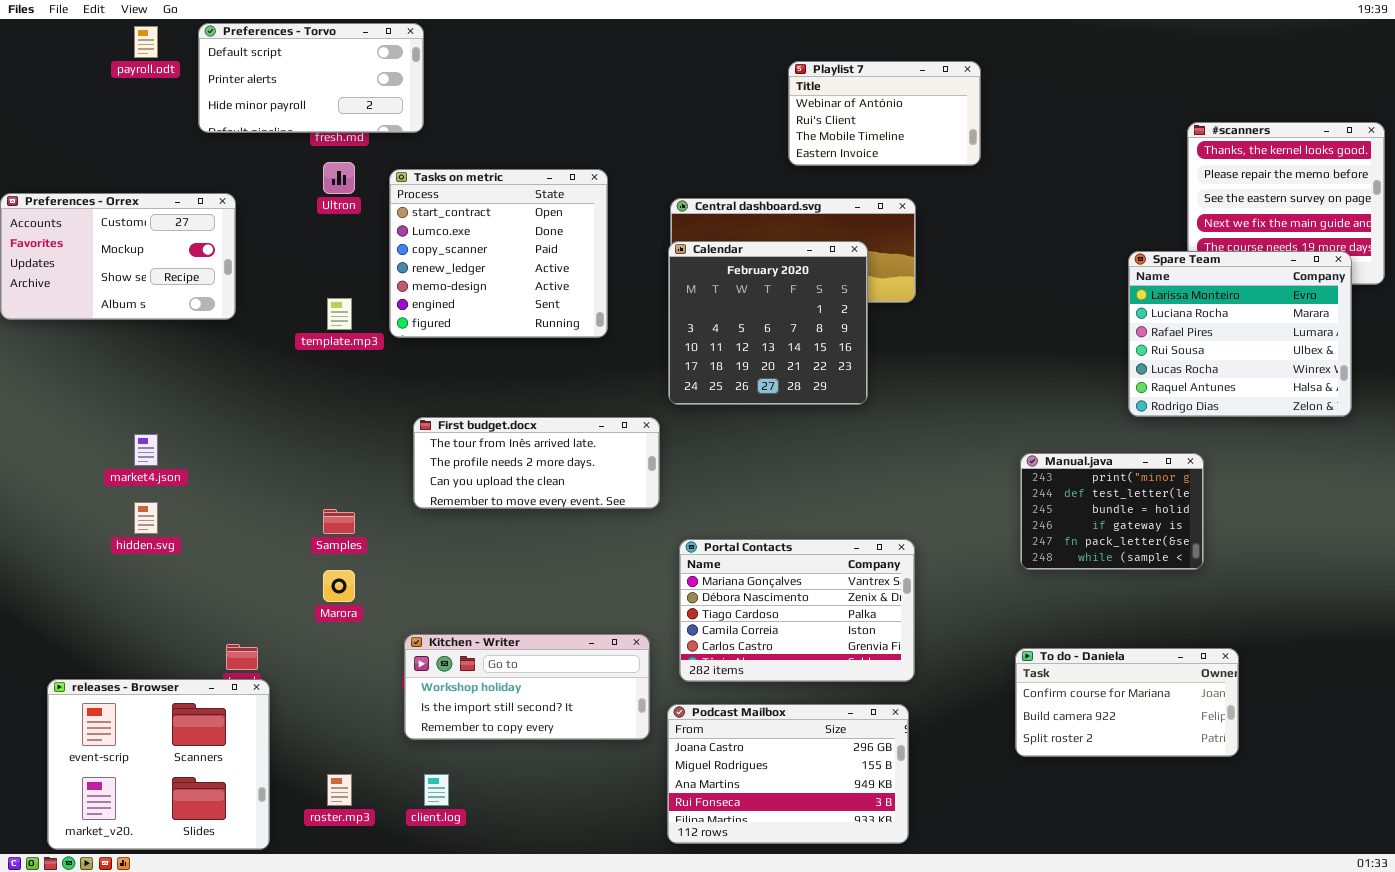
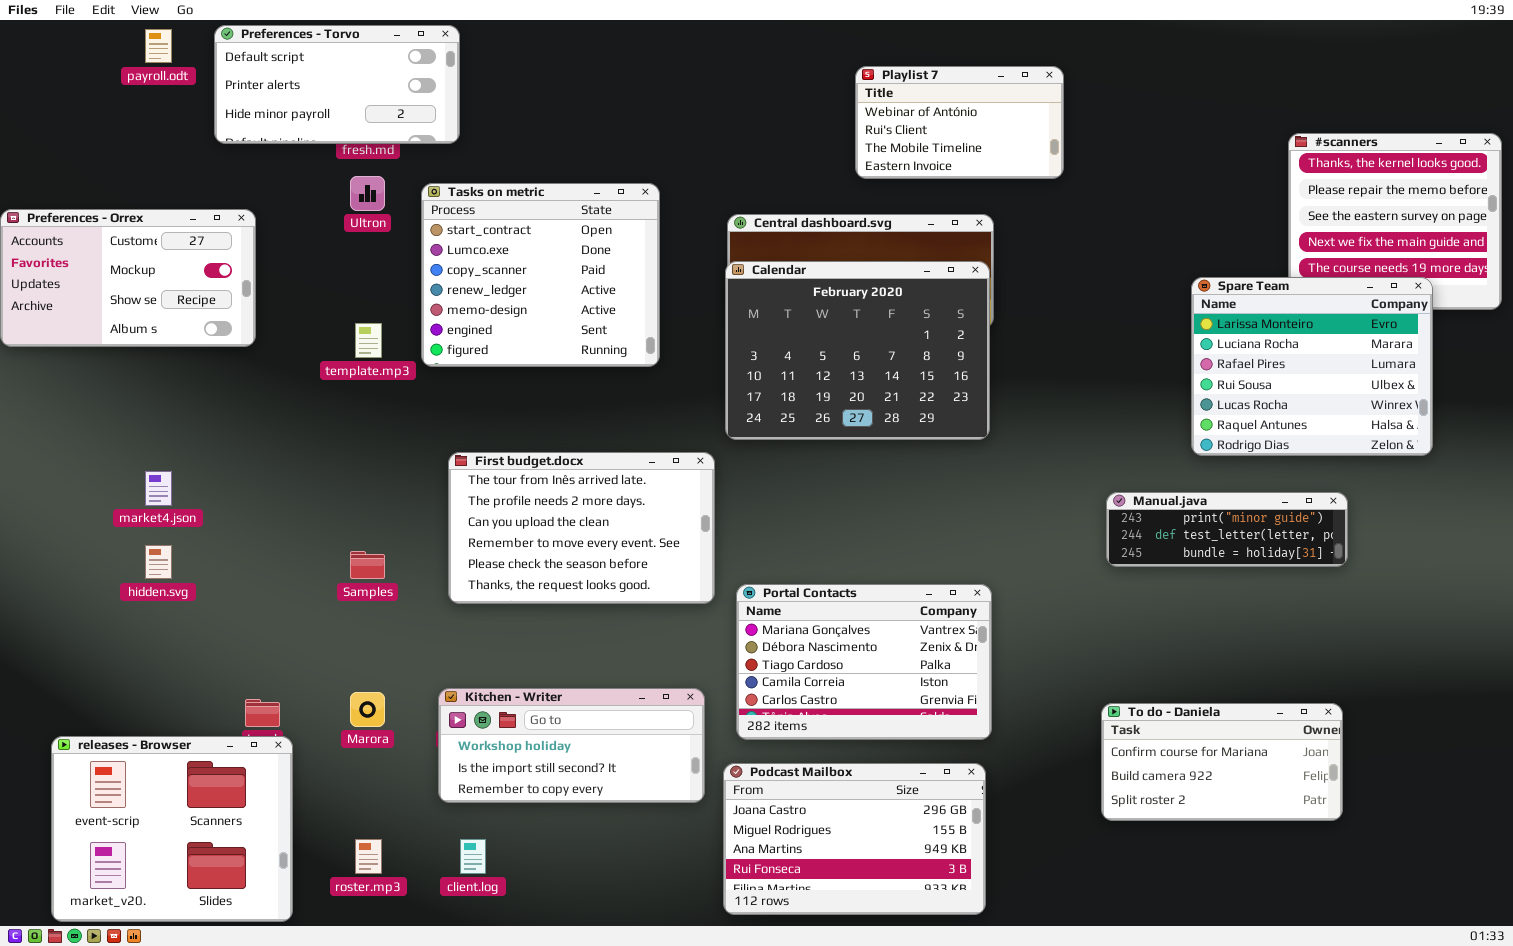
Calendar: [668,241,868,405] -> [725,261,990,440], resized
Spare Team: [1128,251,1352,417] -> [1191,277,1433,456], moved
First budget.docx: [413,417,660,509] -> [448,452,715,604], resized
Manual.java: [1020,453,1204,570] -> [1106,492,1348,567], resized
Marora: [323,570,355,602] -> [350,692,385,727], moved

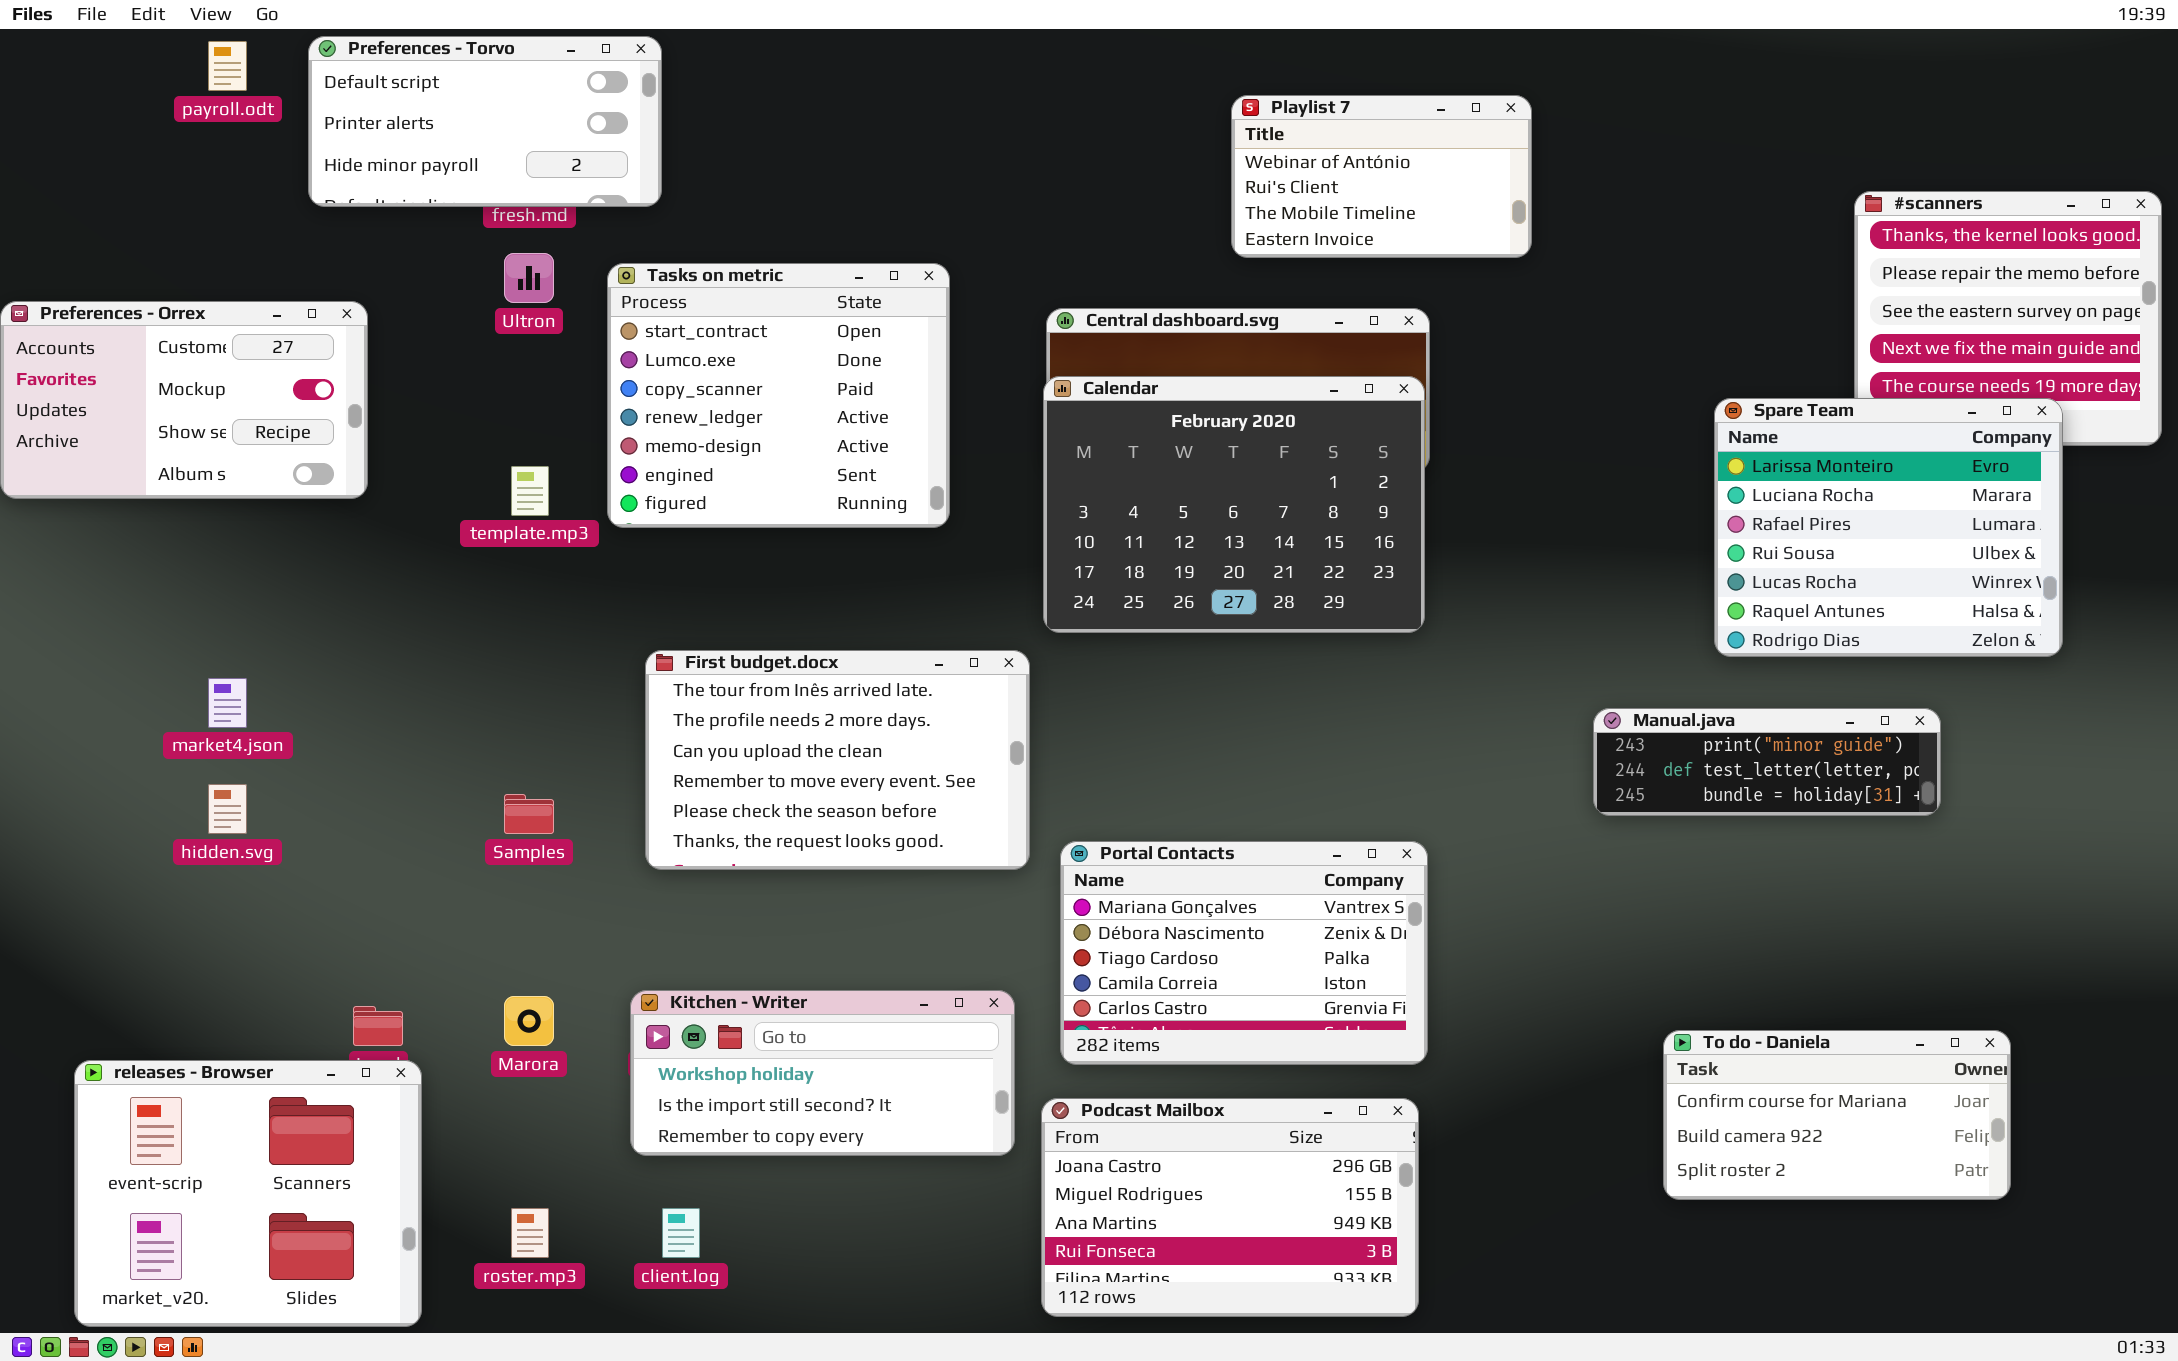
To do - Daniela: [1101,703,1343,821] -> [1663,1030,2011,1200], moved

